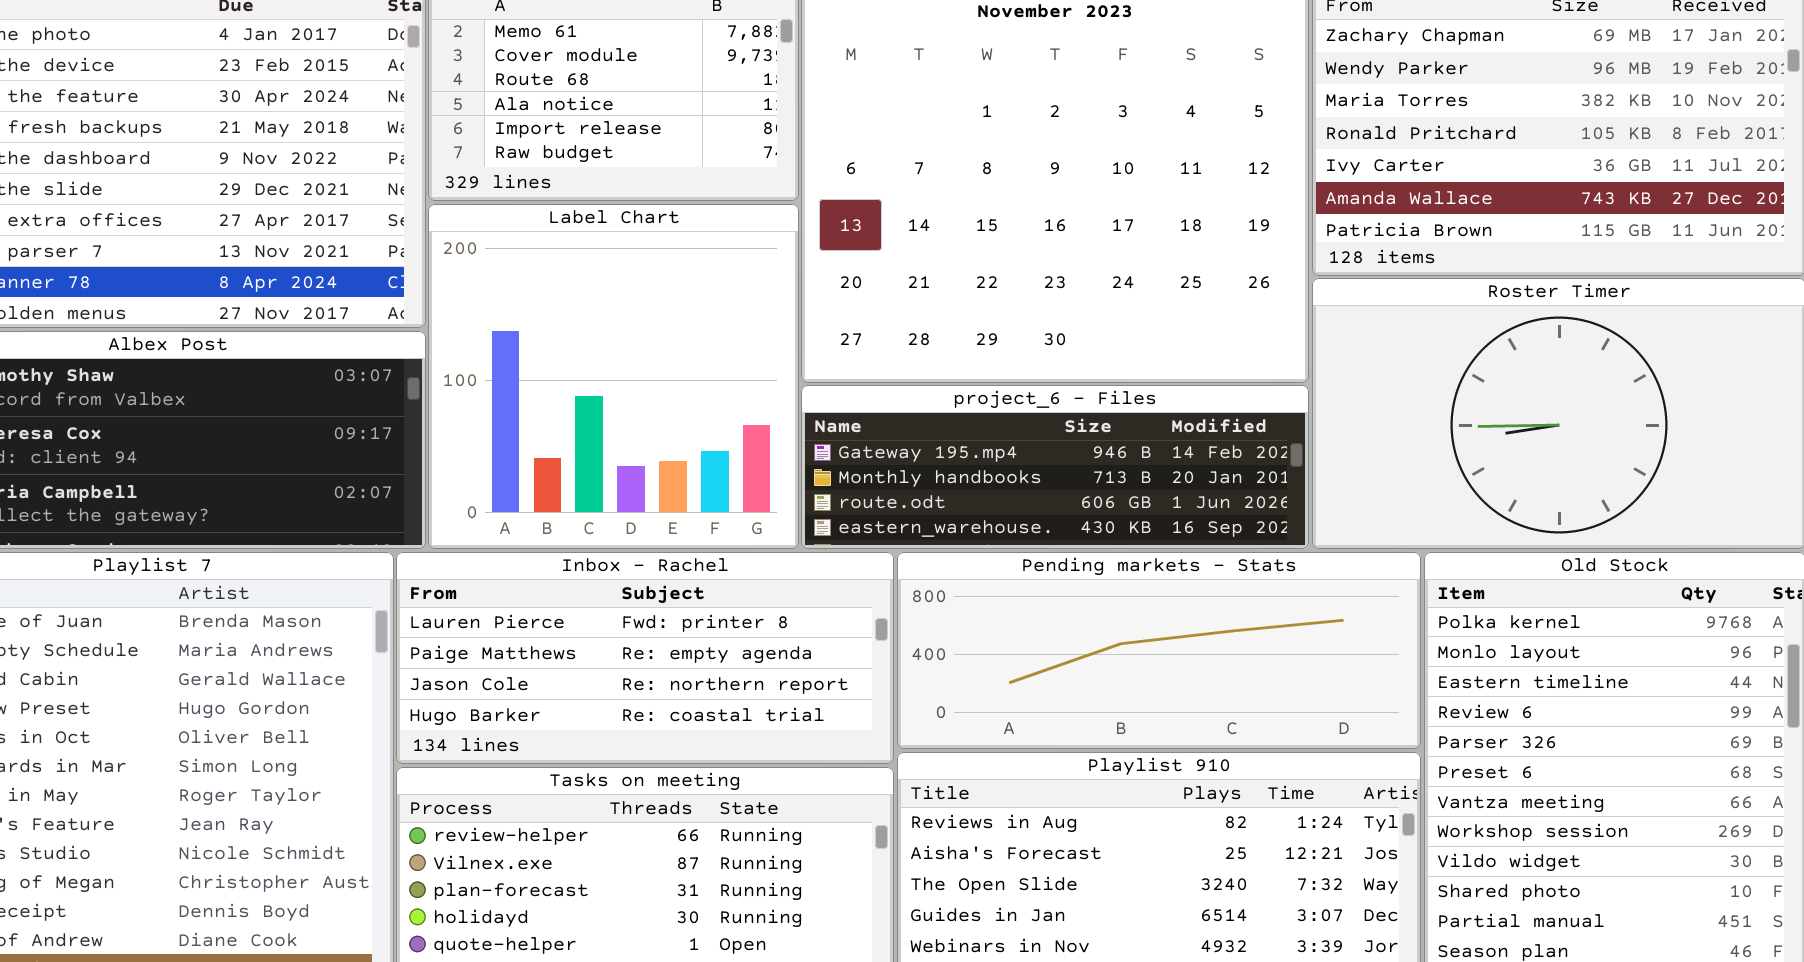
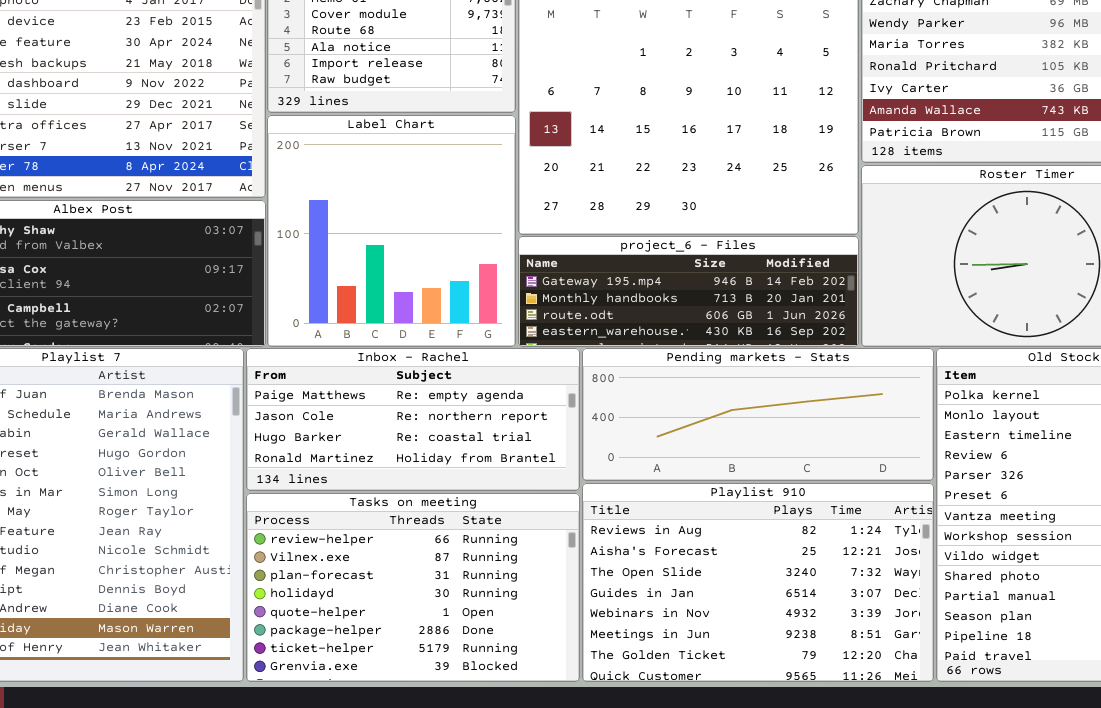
Inbox - Rachel: [396,552,894,764] -> [246,348,580,491], scrolled down 1 row

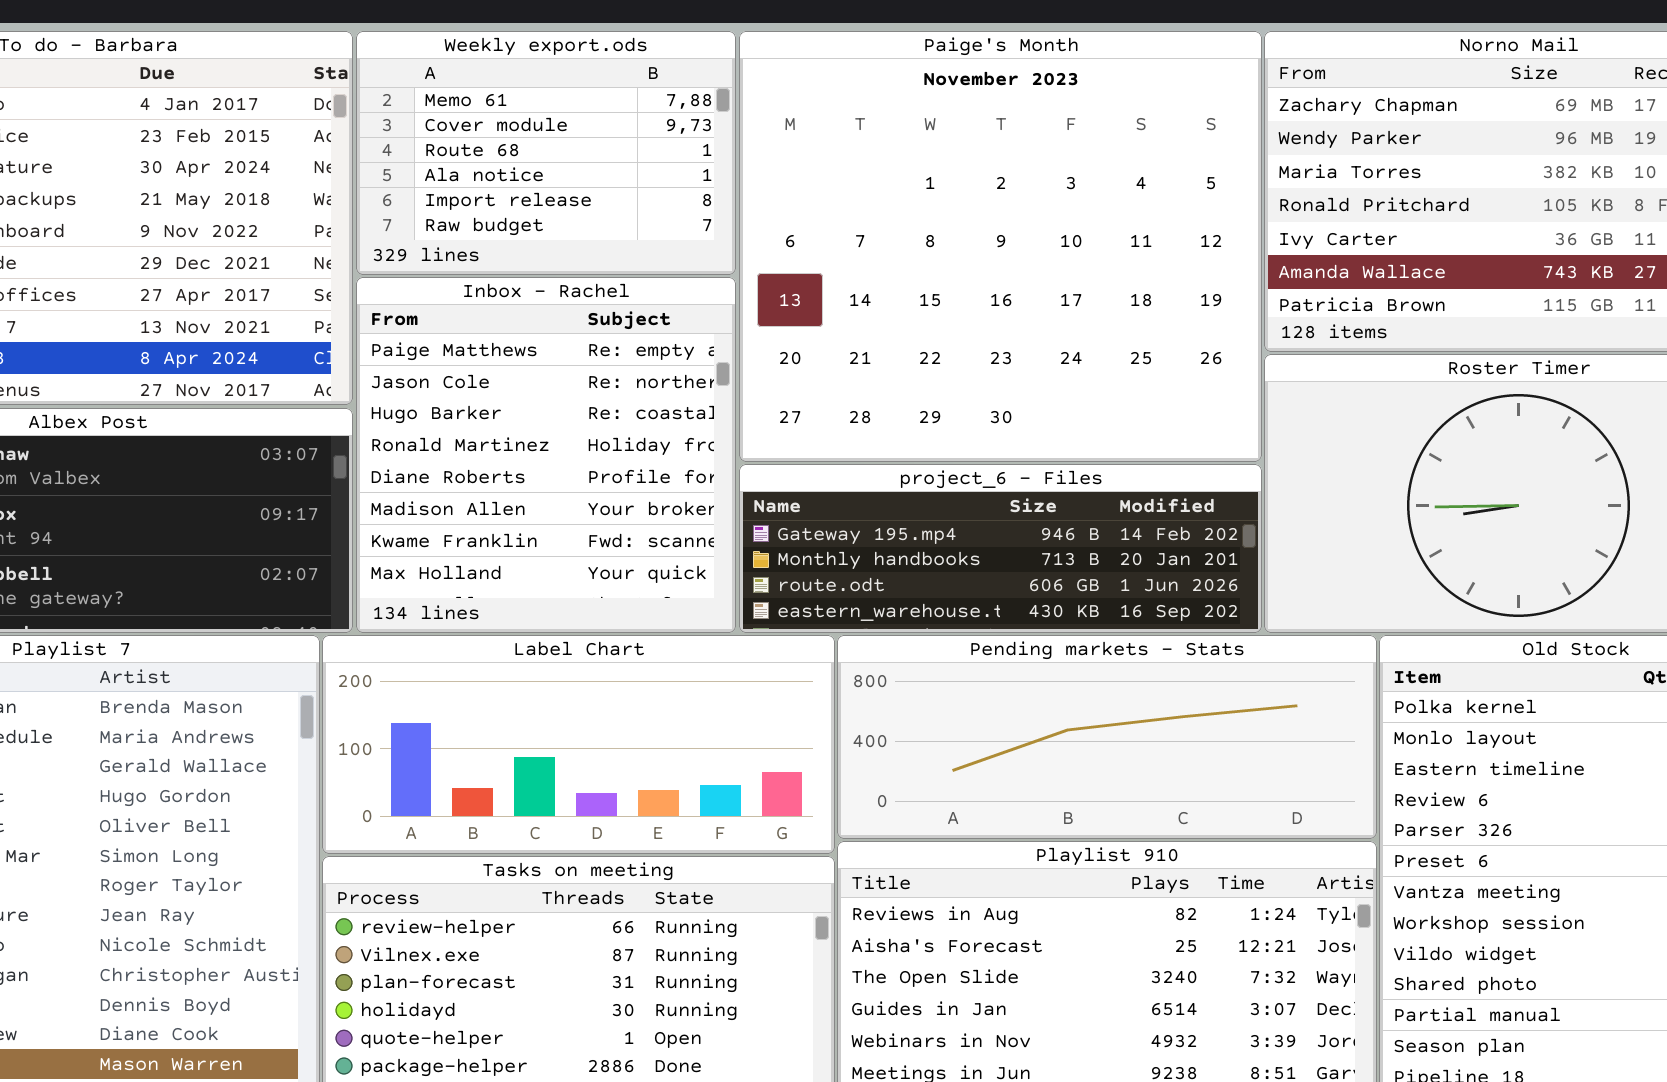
Label Chart: [267,115,516,347] -> [322,635,835,854], moved, resized
Inbox - Rachel: [246,348,580,491] -> [356,277,736,633], moved, resized

